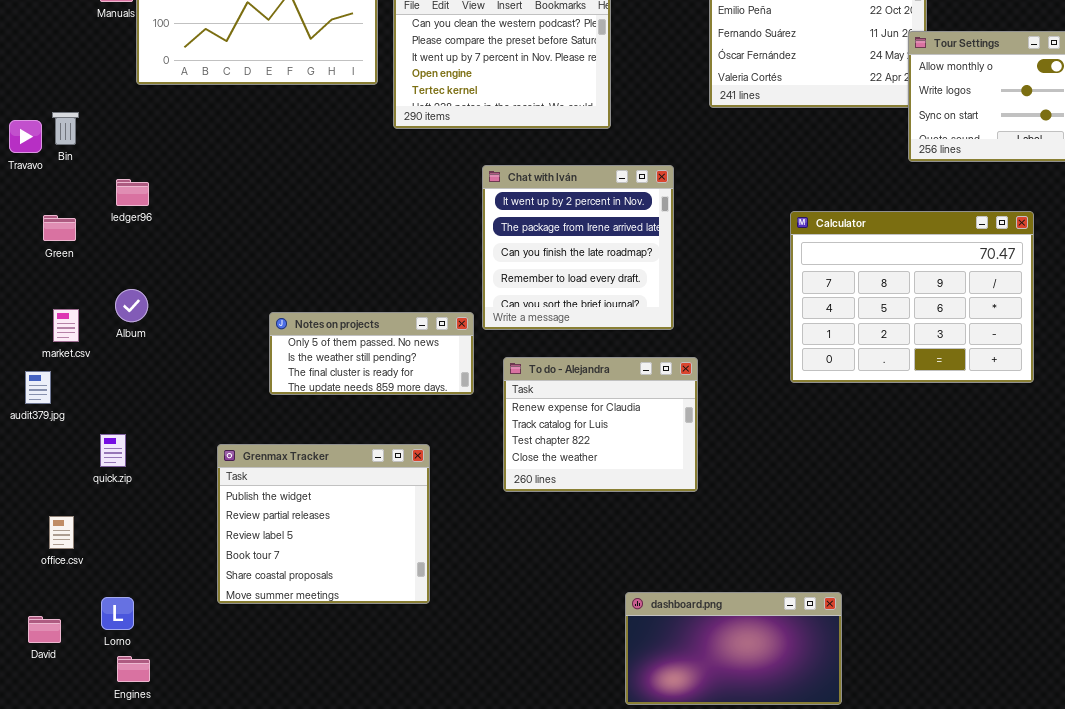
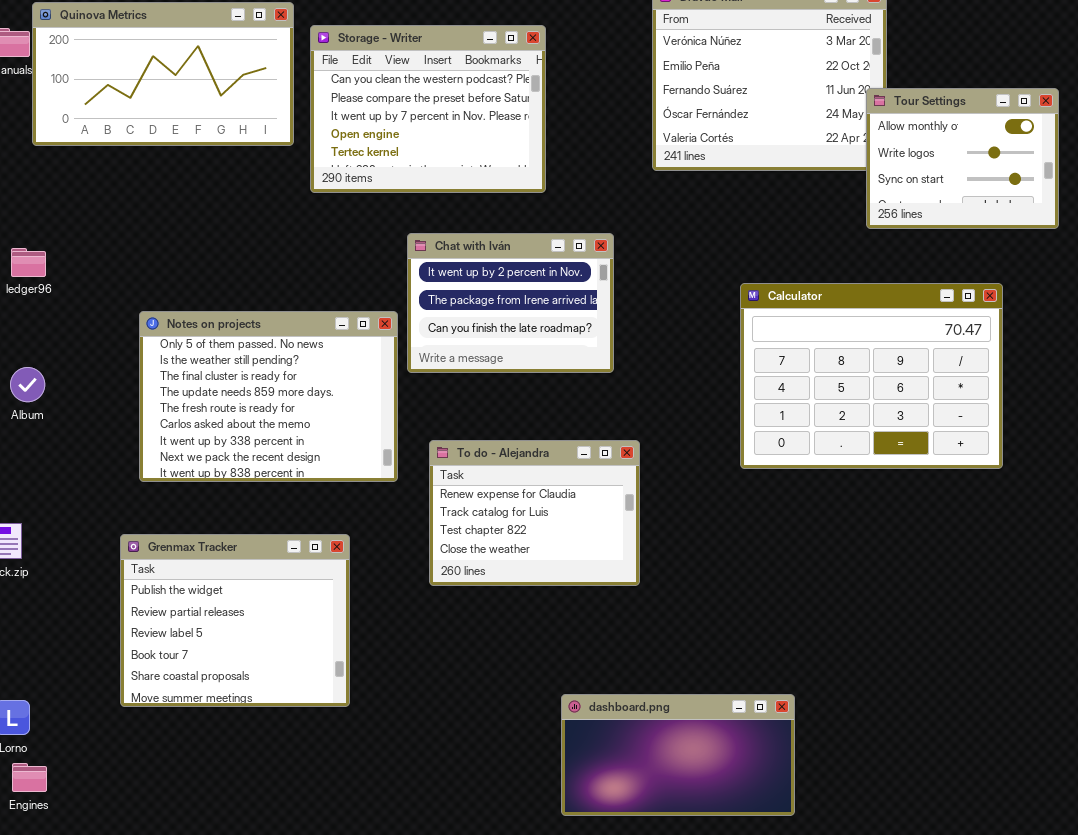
Chat with Iván: [482,165,674,330] -> [407,233,614,373], resized
Notes on projects: [269,312,474,395] -> [139,311,398,482], resized

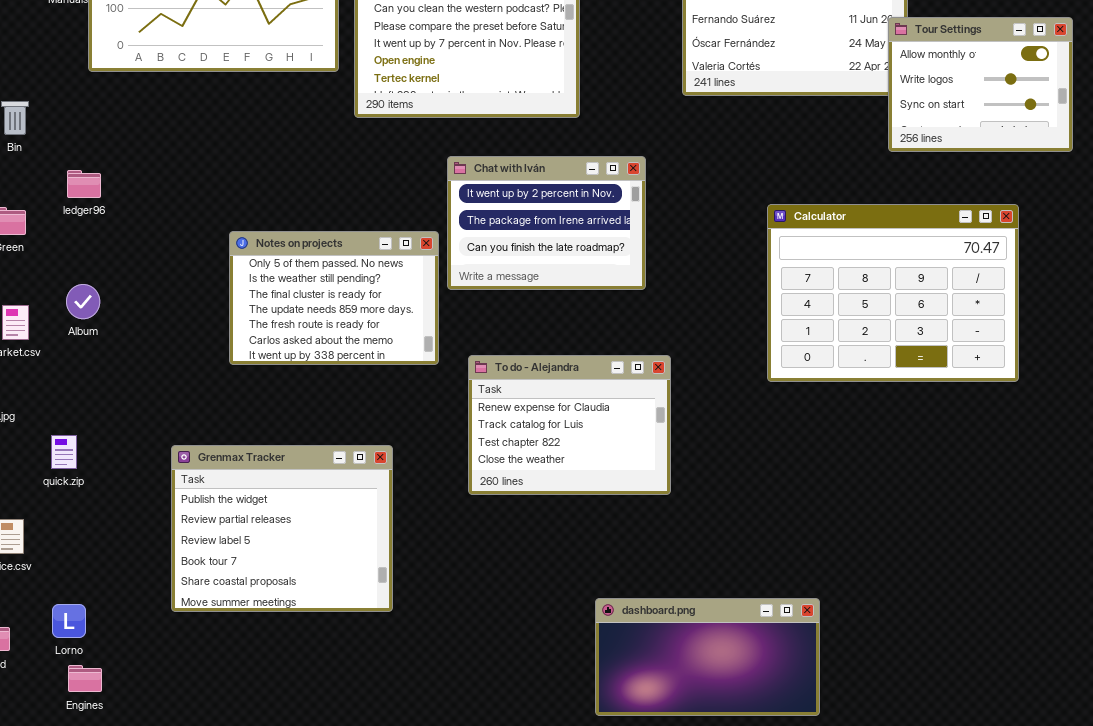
Notes on projects: [139,311,398,482] -> [229,231,439,365], resized

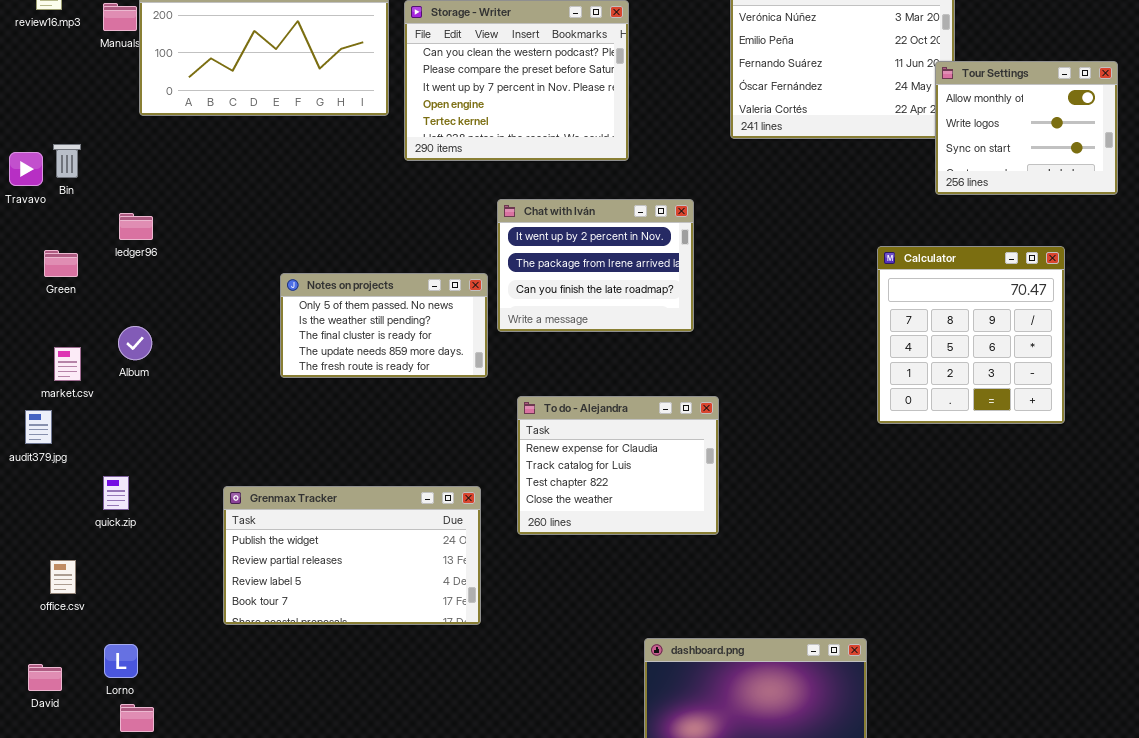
Calculator: [767,204,1019,382] -> [877,246,1065,424], resized
Notes on projects: [229,231,439,365] -> [280,273,488,378], resized
Grenmax Tracker: [171,445,393,612] -> [223,486,481,625], resized

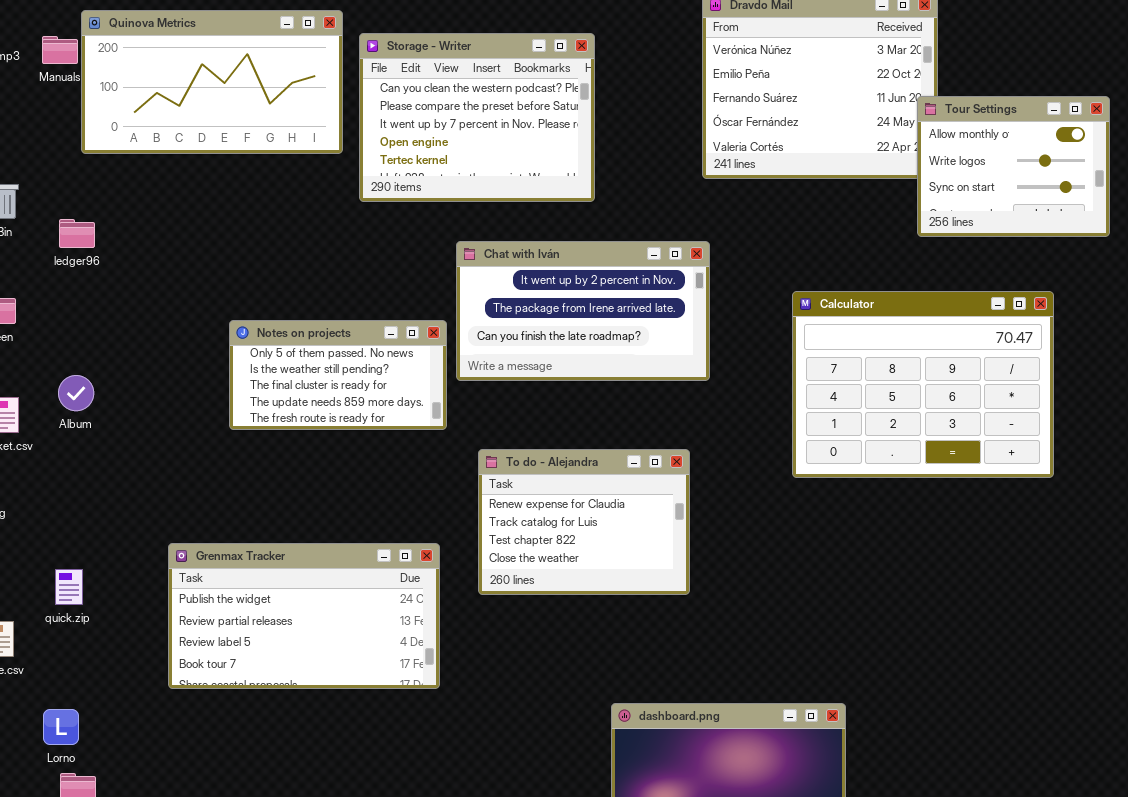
Chat with Iván: [497,199,694,332] -> [456,241,710,381], resized
ledger96: [119,213,153,240] -> [59,219,95,248], moved
Calculator: [877,246,1065,424] -> [792,291,1054,478], resized
quick.zip: [103,476,129,510] -> [55,569,83,605], moved

